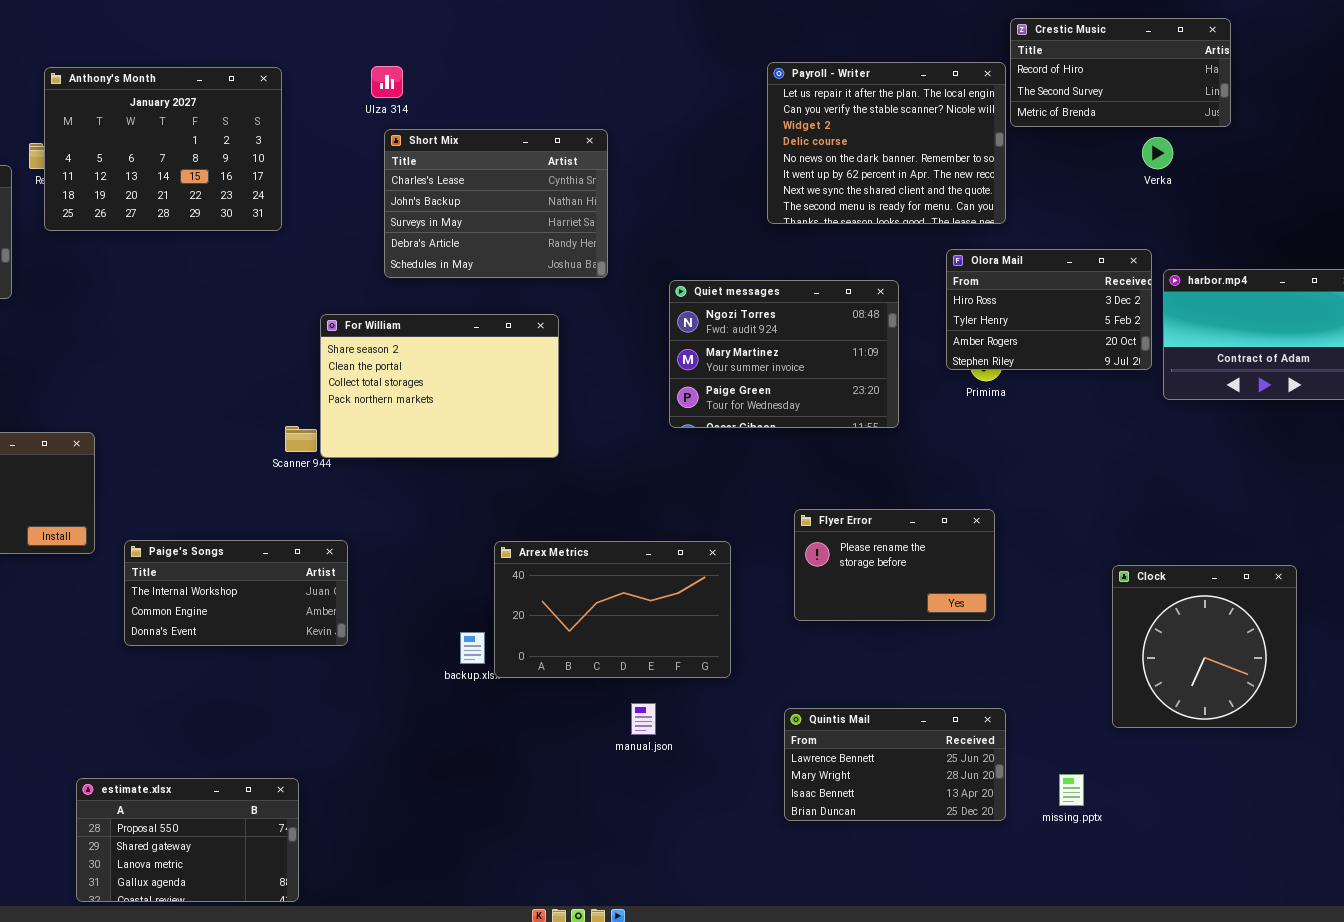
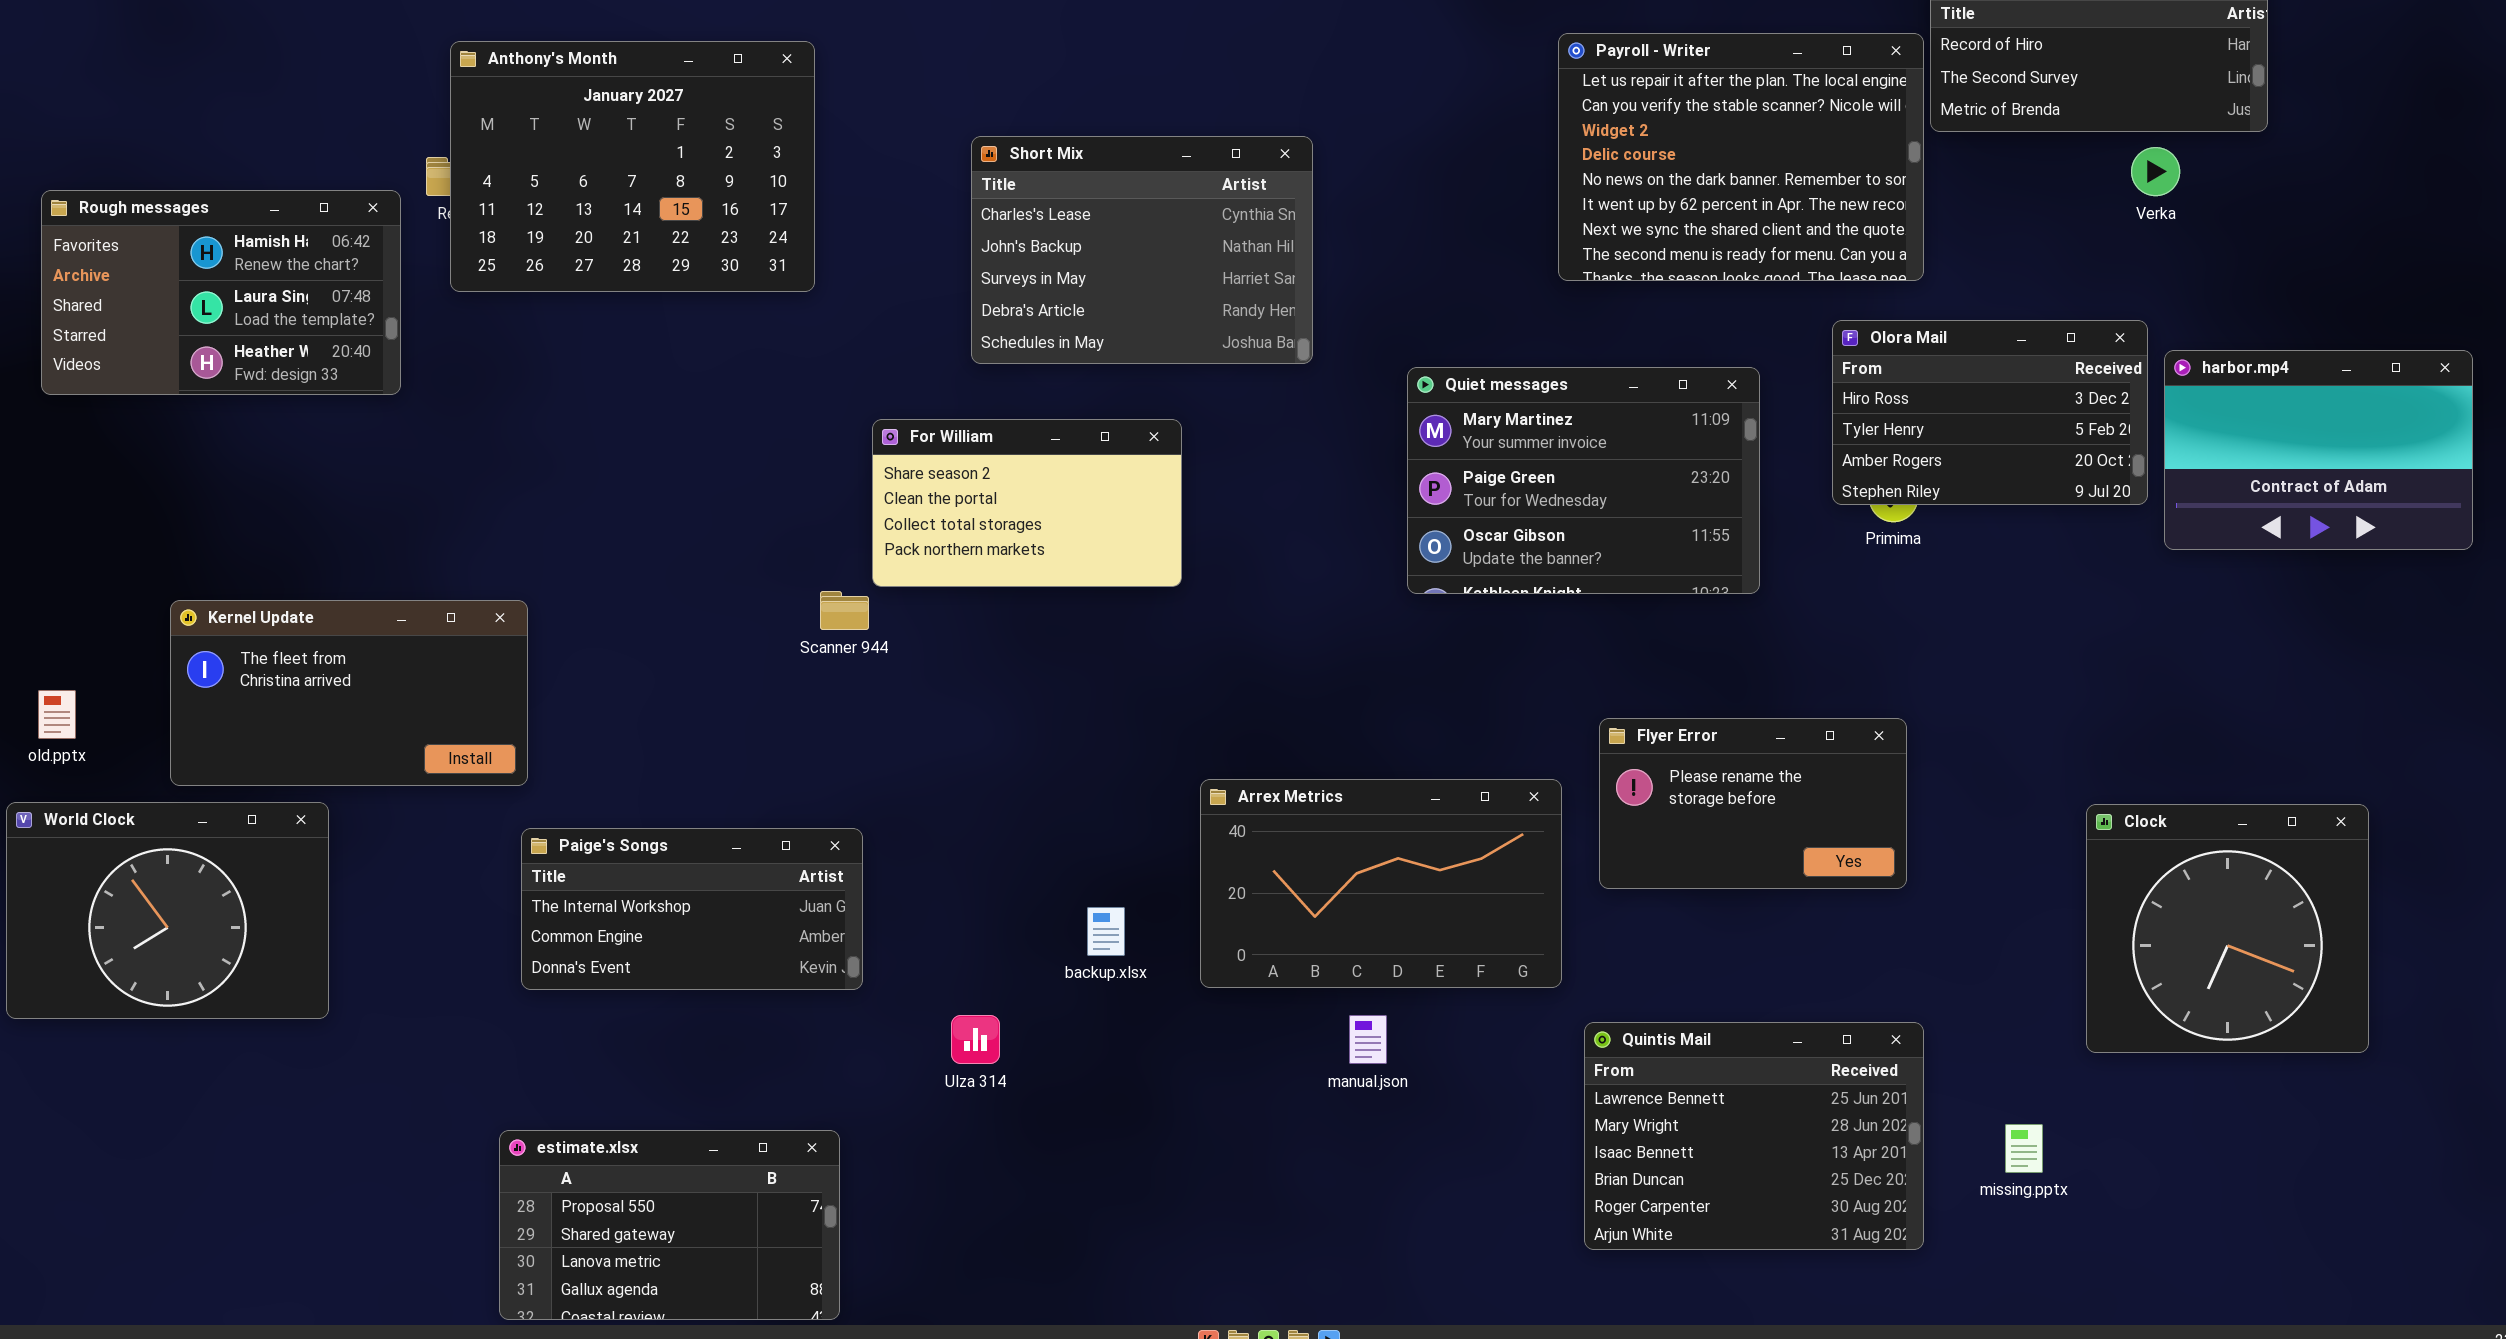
Ulza 314: [371,66,403,98] -> [951,1015,1000,1064], moved
Quiet messages: [669,280,899,428] -> [1407,367,1760,594], scrolled down 1 row
For William: [320,314,559,458] -> [872,419,1182,587], resized
Paige's Songs: [124,540,348,646] -> [521,828,863,990], moved
Arrex Metrics: [494,541,731,678] -> [1200,779,1562,988], moved
Quintis Mail: [784,708,1006,821] -> [1584,1022,1924,1250], resized

